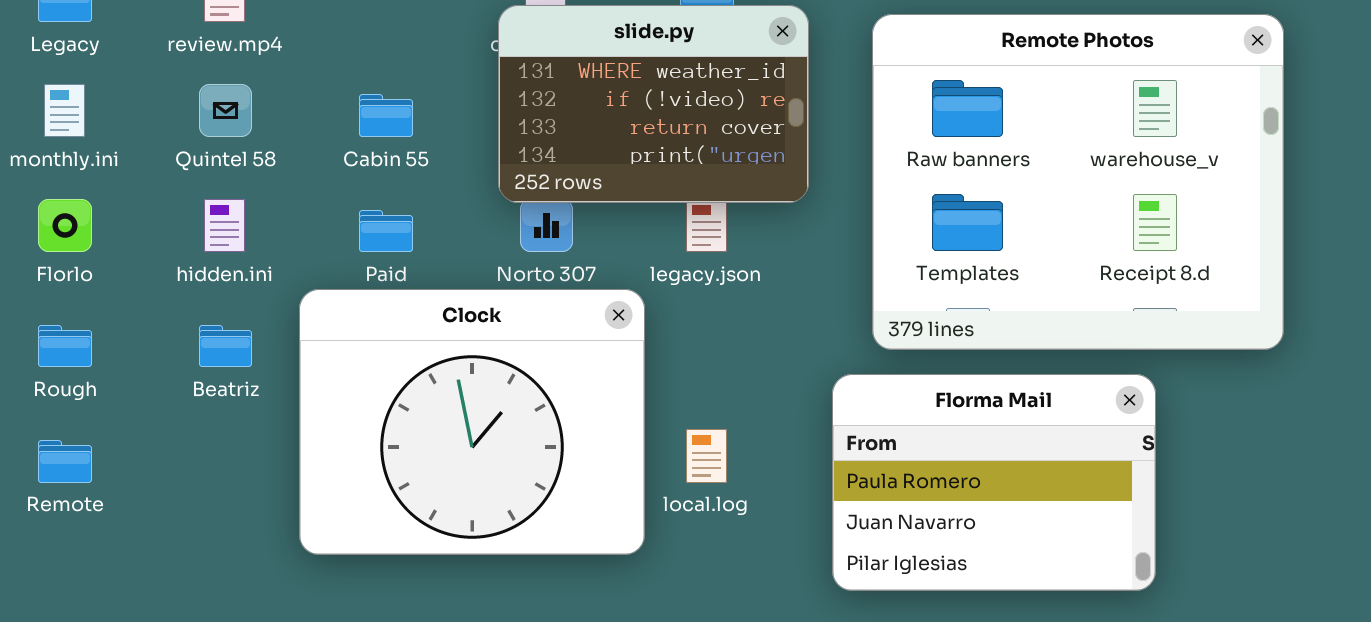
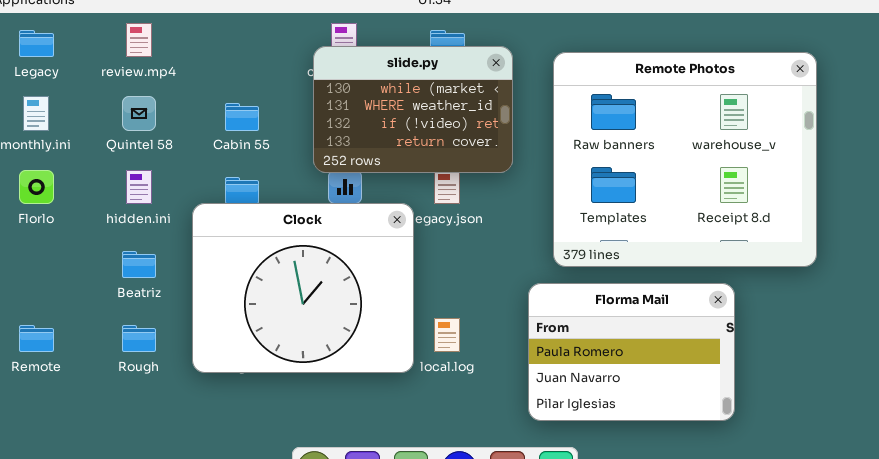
slide.py: [498,5,809,203] -> [313,46,513,173], scrolled up 1 row
Clock: [299,289,645,555] -> [192,203,414,373], moved
Rough: [38,325,92,367] -> [122,325,156,352], moved

